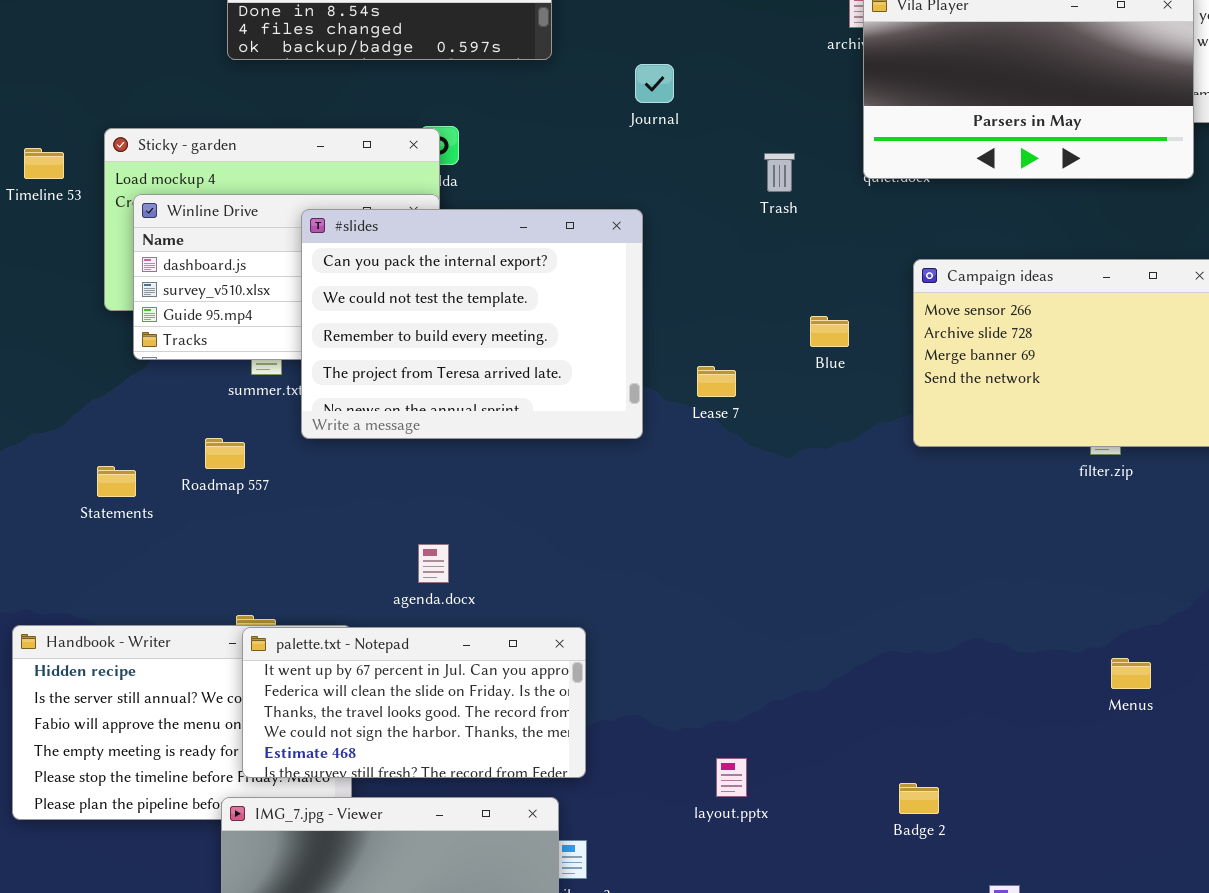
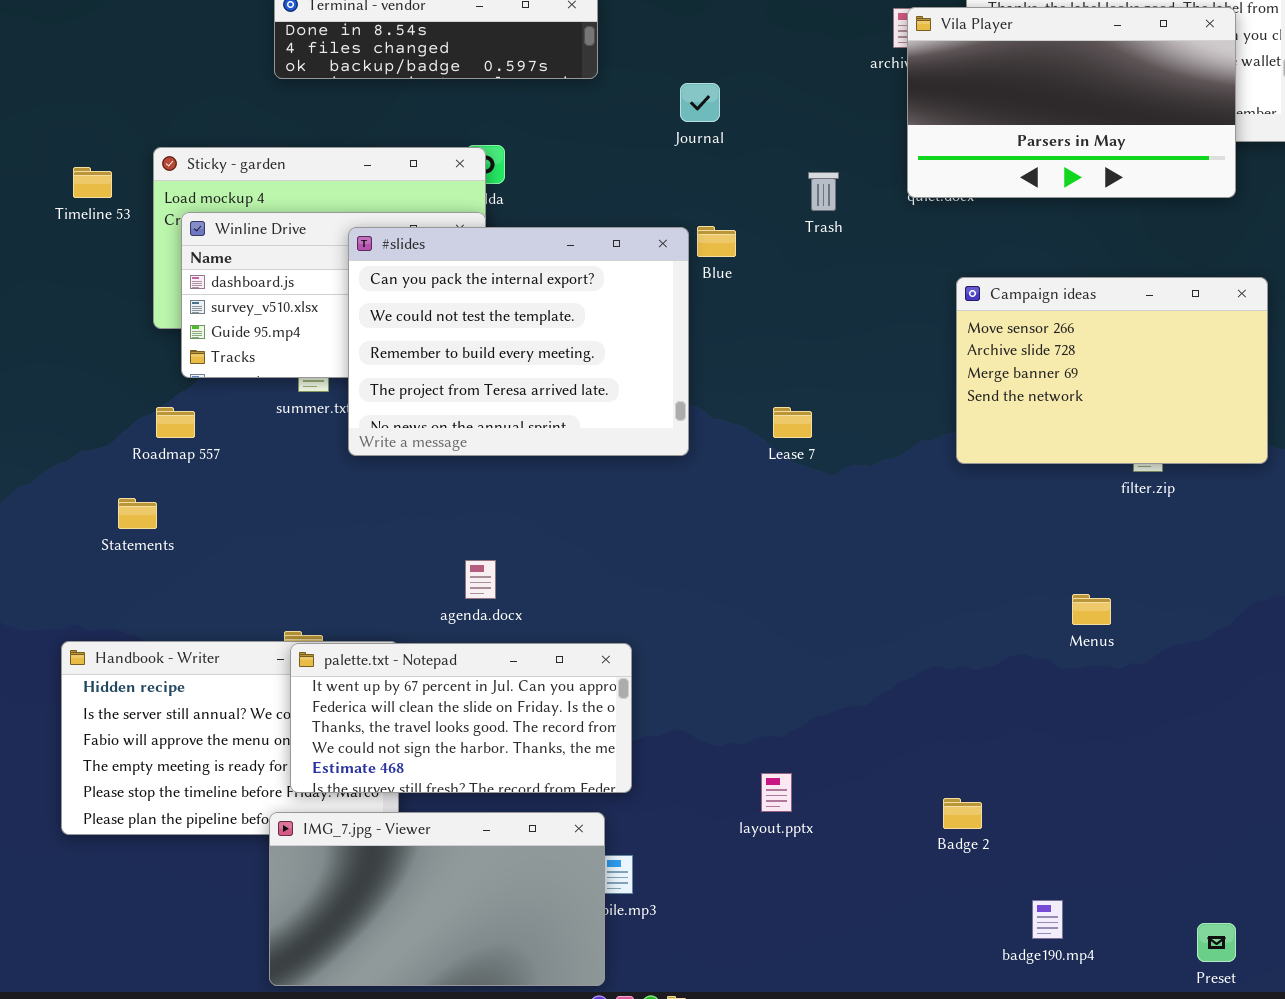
Blue: [810,316,849,347] -> [697,226,736,257], moved
Lease 7: [697,366,736,397] -> [773,407,812,438], moved
Roadmap 557: [205,438,245,469] -> [156,407,195,438], moved
Statements: [97,466,136,497] -> [118,498,157,529], moved
Menus: [1111,658,1151,689] -> [1072,594,1111,625], moved

